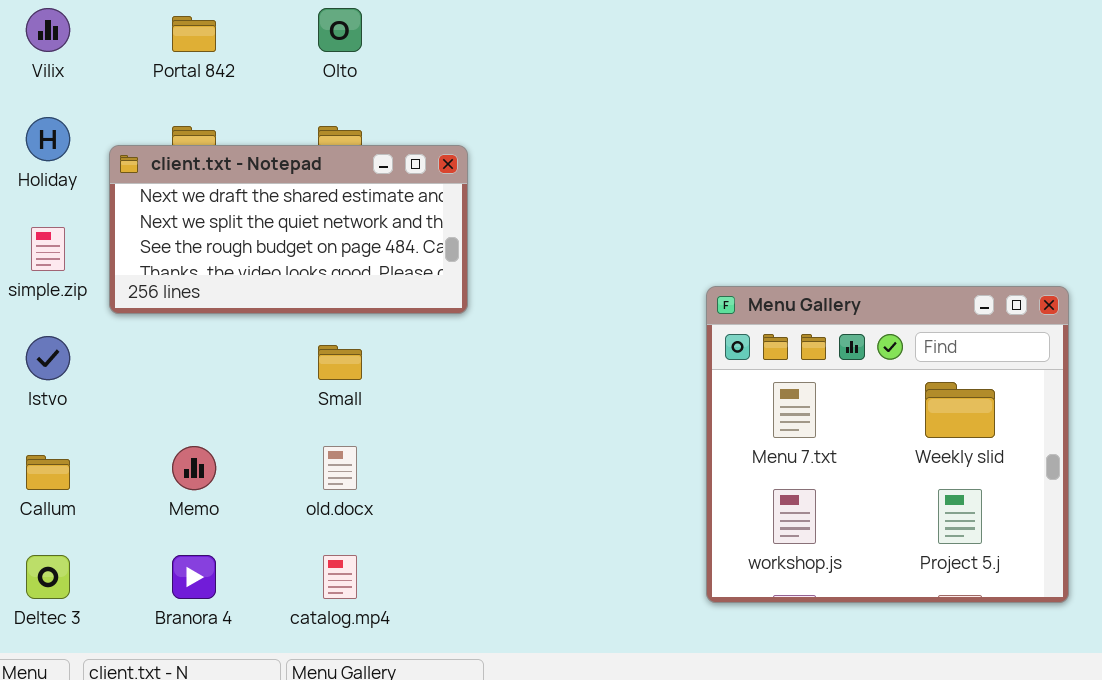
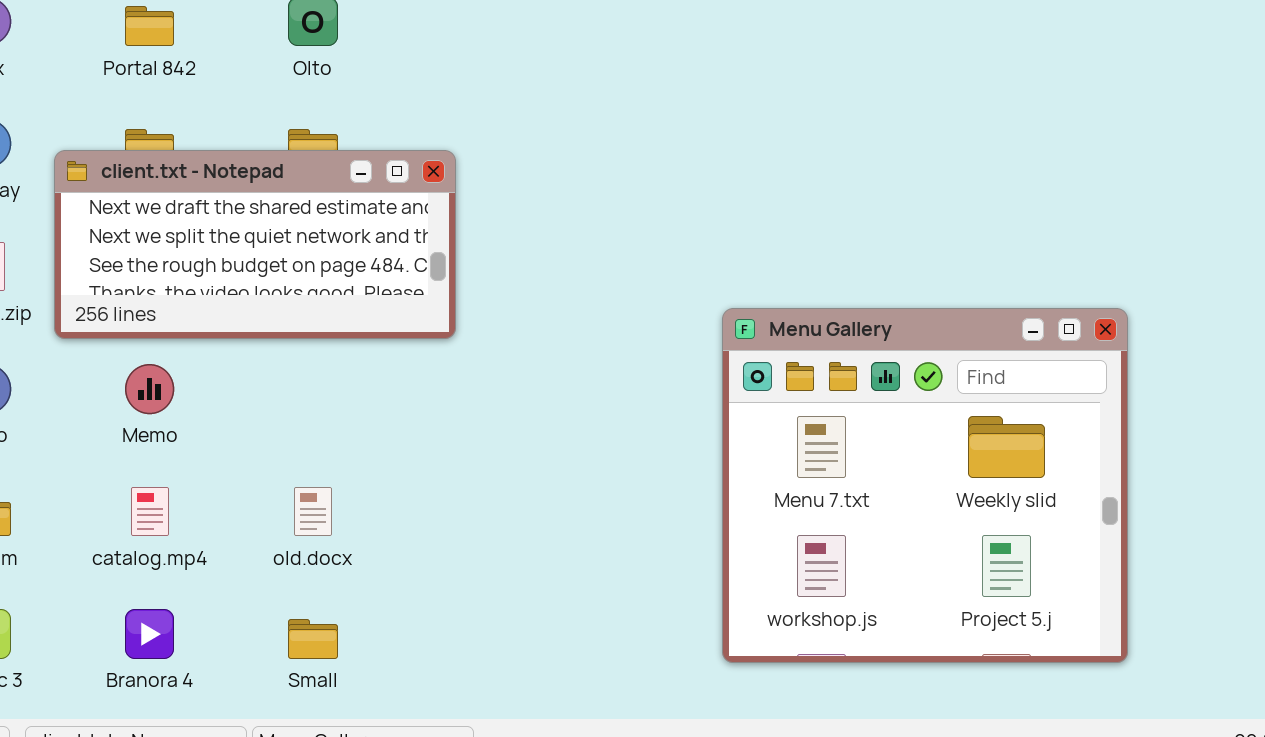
Small: [318,345,362,380] -> [288,619,338,659], moved
Memo: [172,446,216,490] -> [125,364,174,414], moved
catalog.mp4: [323,555,357,599] -> [131,487,169,536], moved

